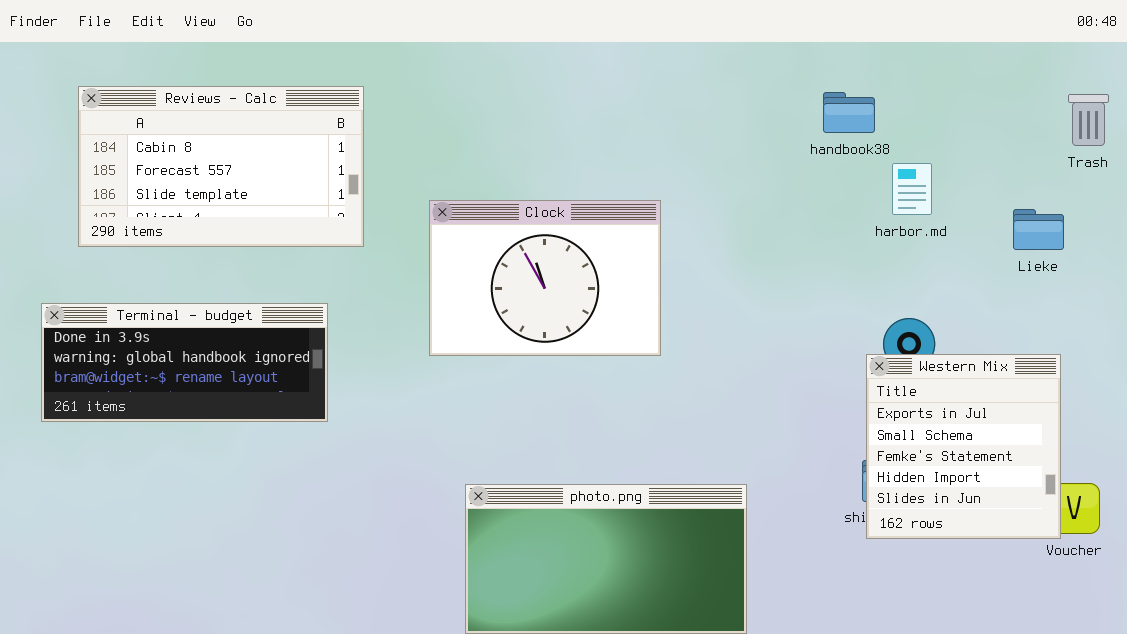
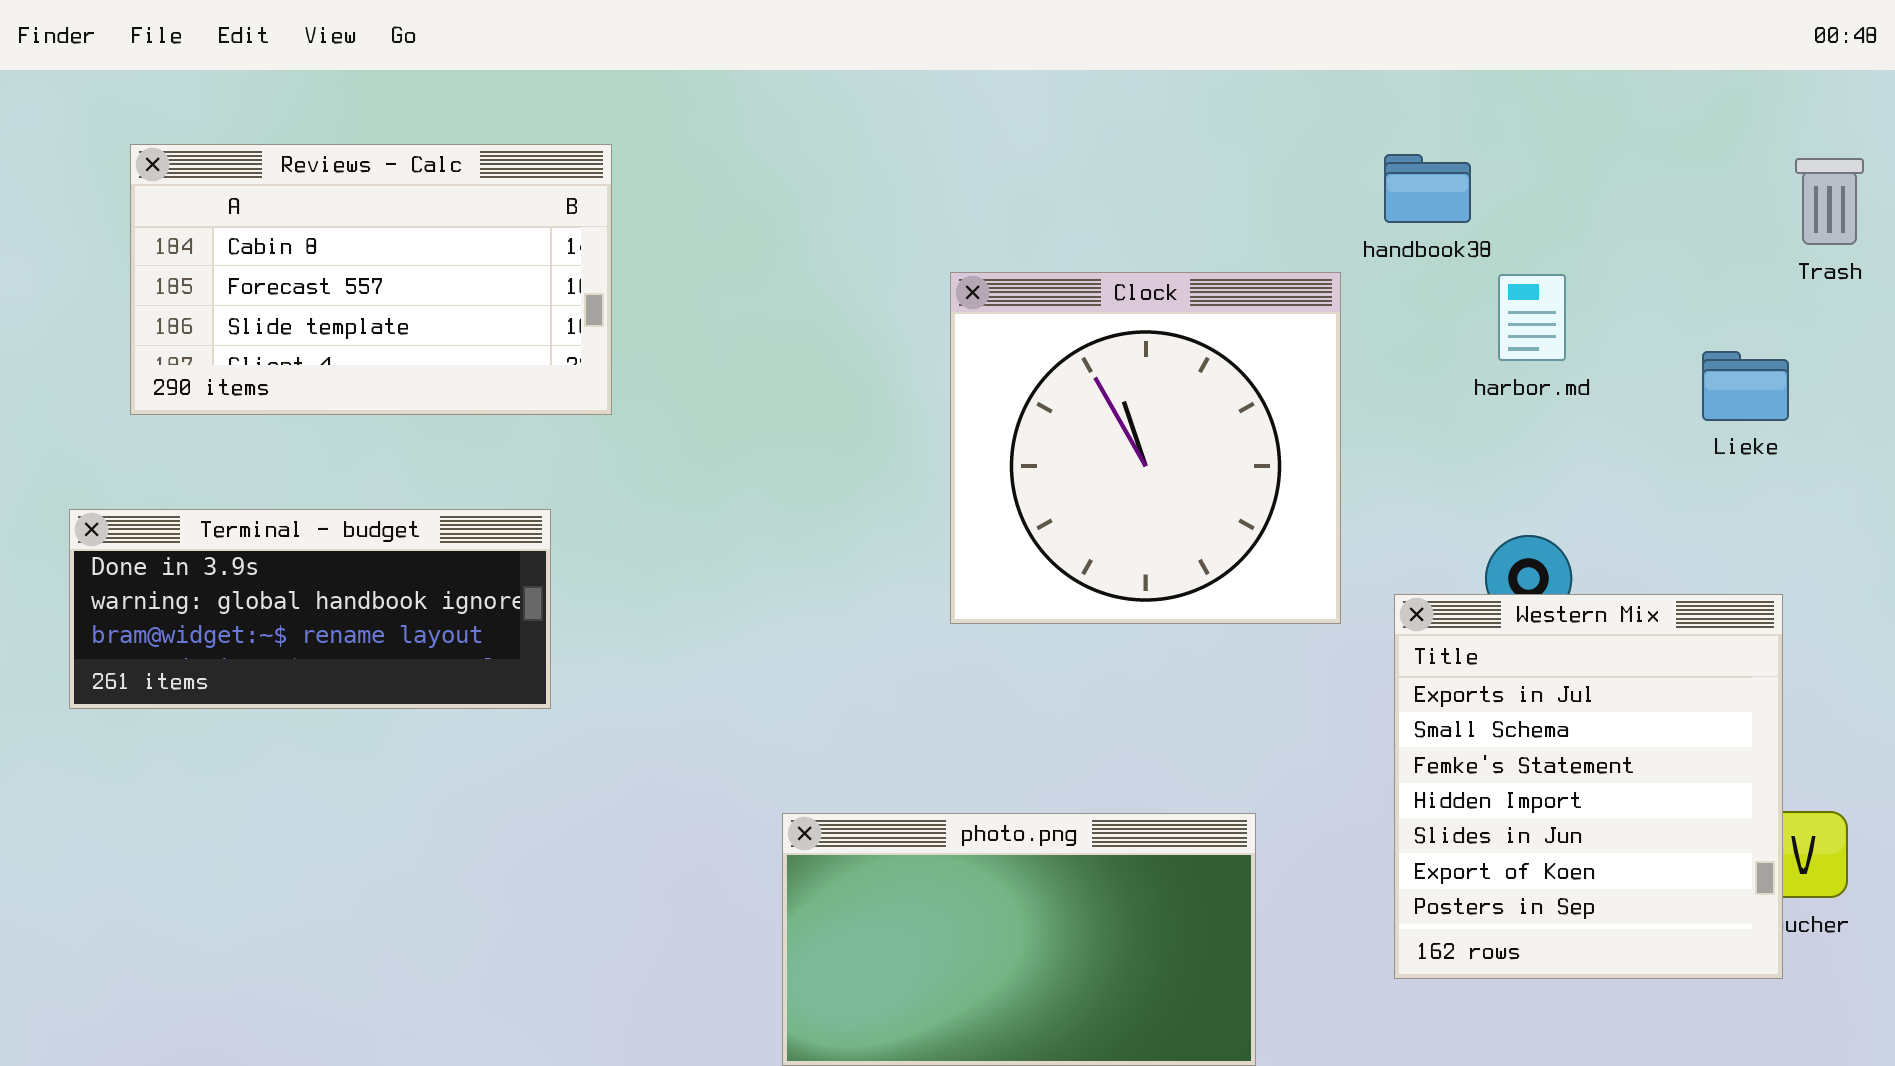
Clock: [429,200,661,356] -> [950,272,1341,624], moved, resized
Western Mix: [866,354,1061,539] -> [1394,594,1783,979], resized

